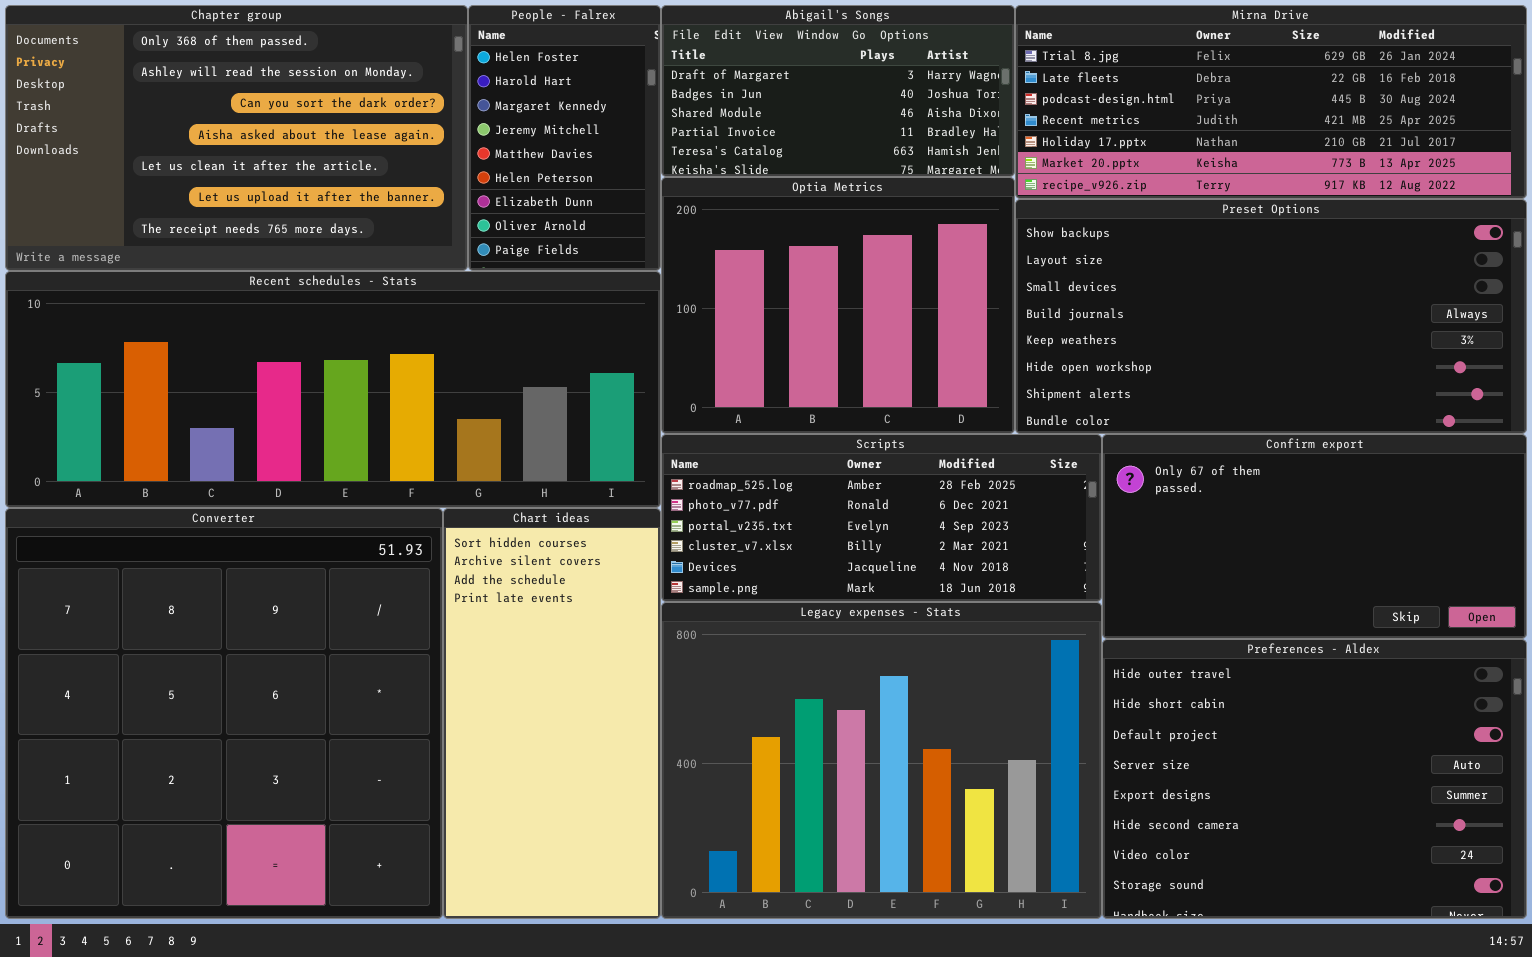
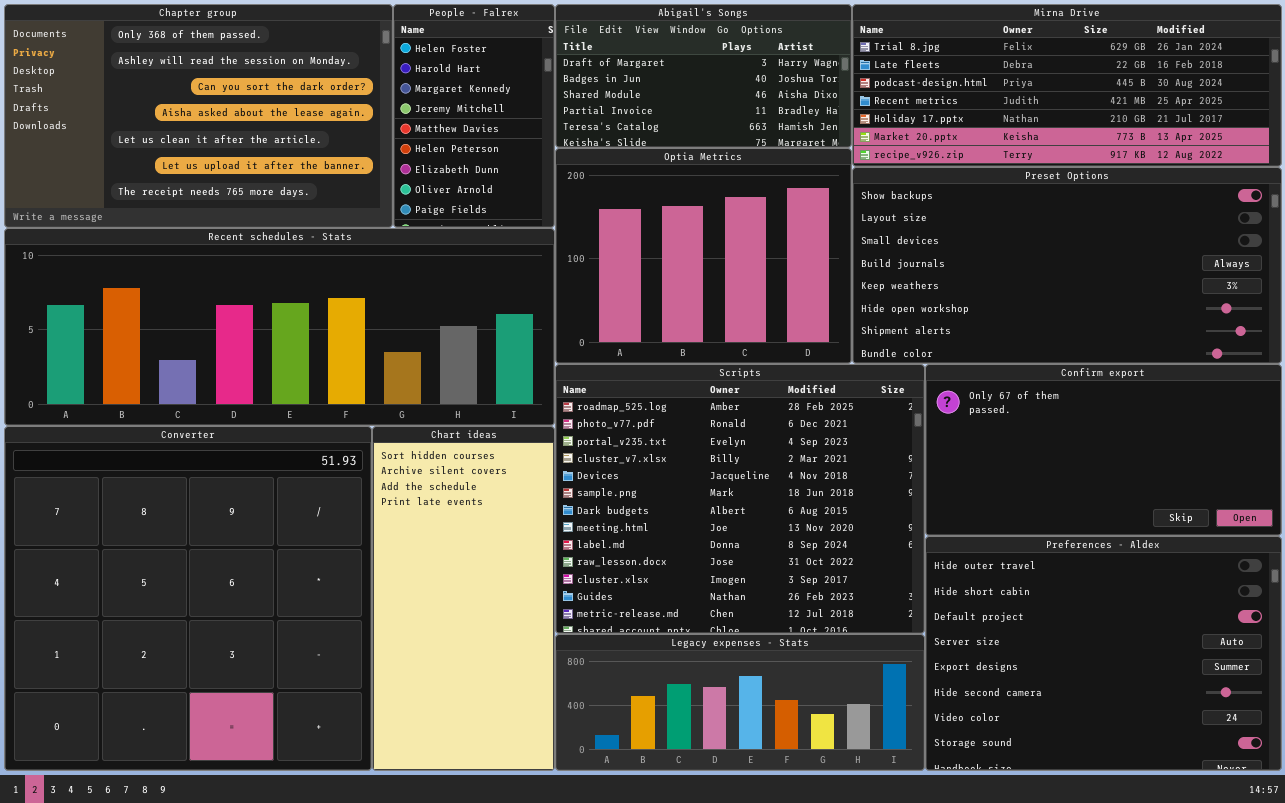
Scripts: [661,434,1102,602] -> [555,364,925,634], resized
Legacy expenses - Stats: [661,602,1102,919] -> [555,634,925,771], resized

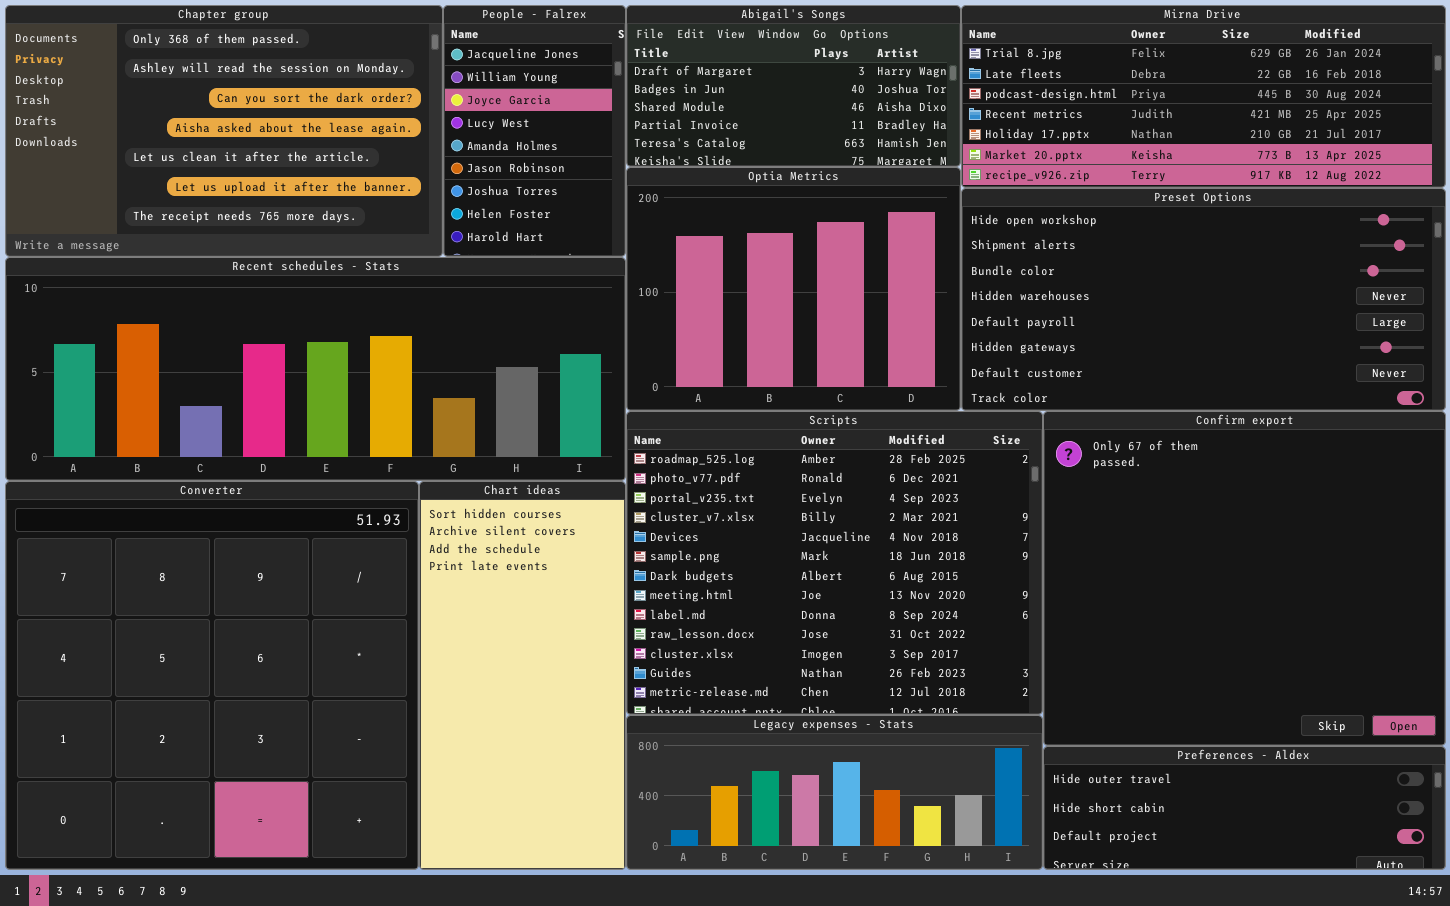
People - Falrex: [393,4,555,228] -> [443,5,626,257], scrolled up 7 rows
Preset Options: [852,167,1282,364] -> [961,188,1446,411], scrolled down 5 rows
Confirm export: [925,364,1282,536] -> [1043,411,1446,746], resized
Preferences - Aldex: [925,536,1282,771] -> [1043,746,1446,870], resized

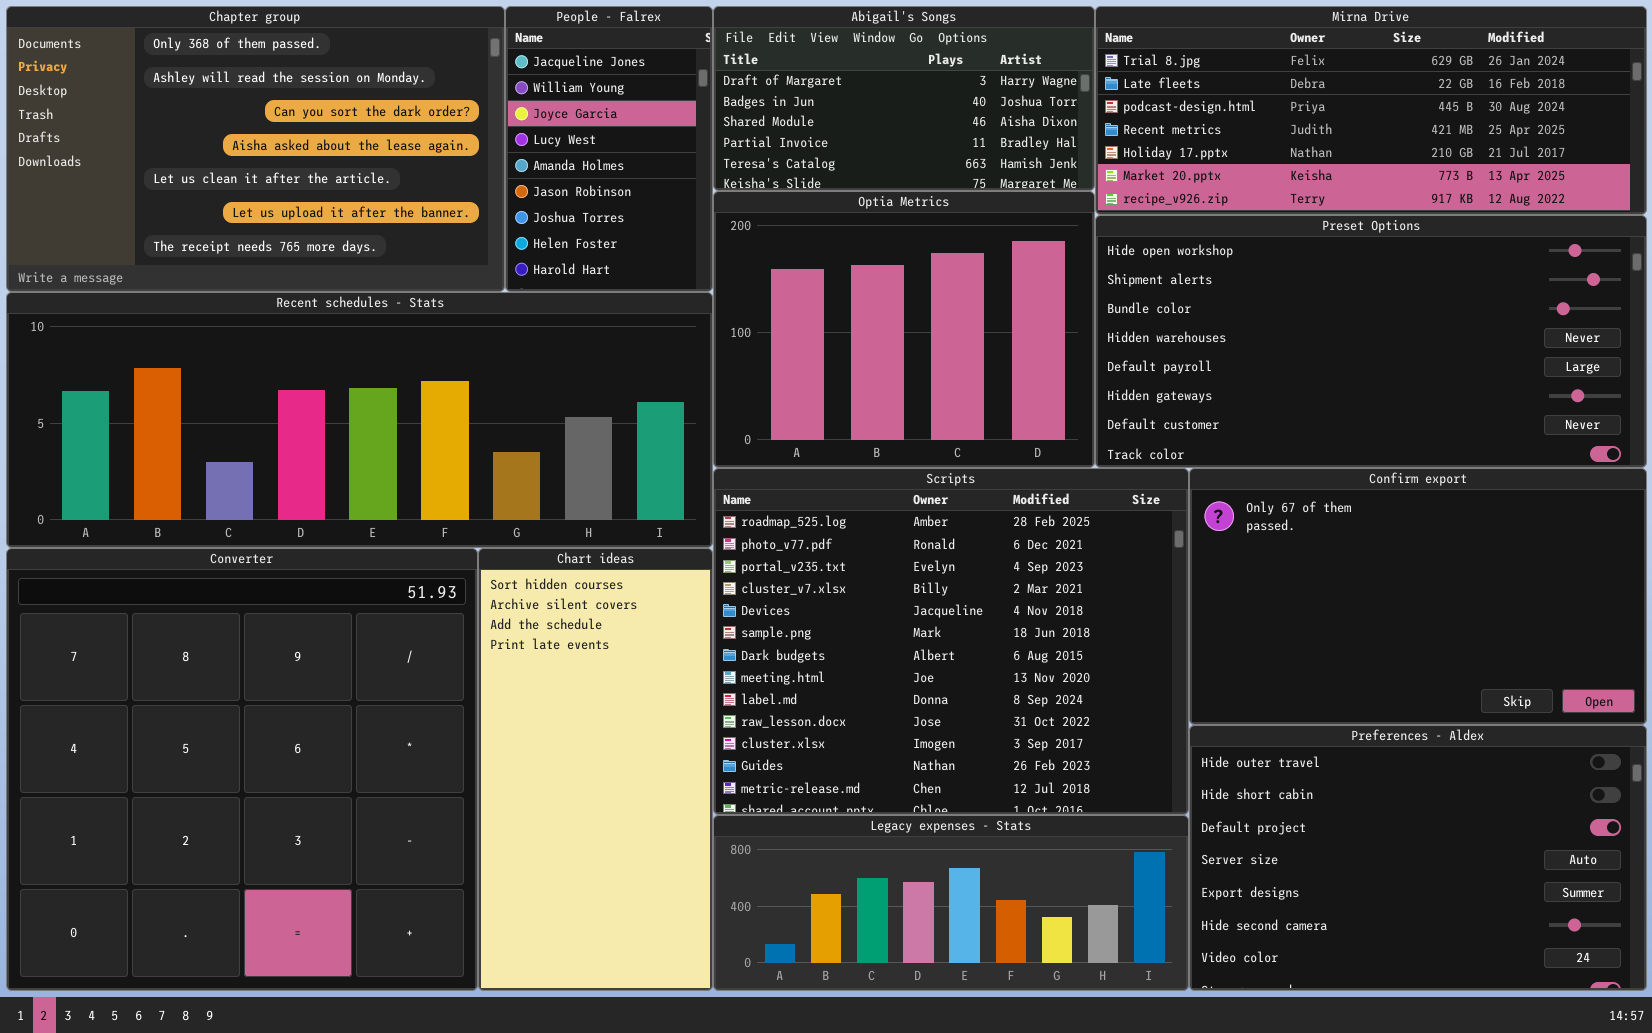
Confirm export: [1043,411,1446,746] -> [1189,468,1647,725], resized
Preferences - Aldex: [1043,746,1446,870] -> [1189,725,1647,991], resized

